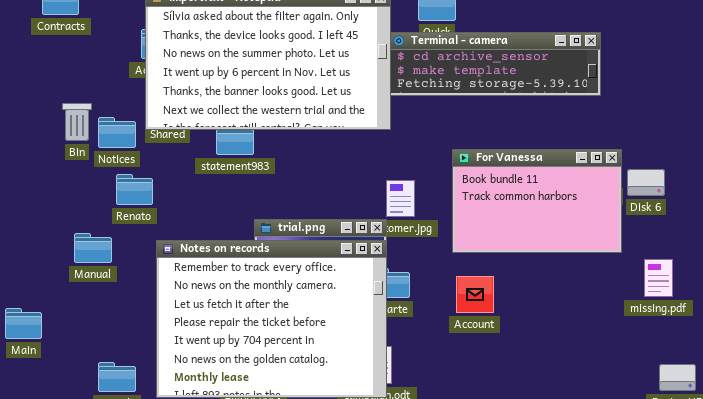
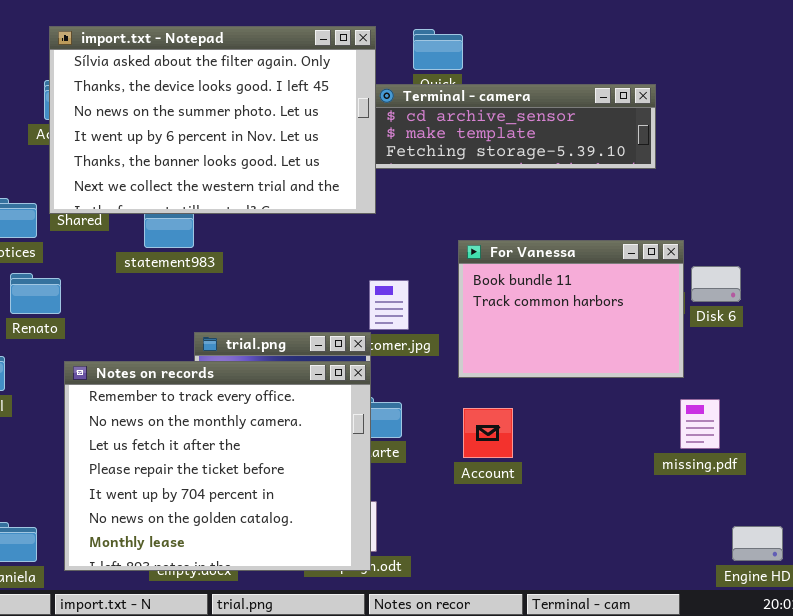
missing.pdf: [644,259,673,297] -> [680,399,720,449], moved

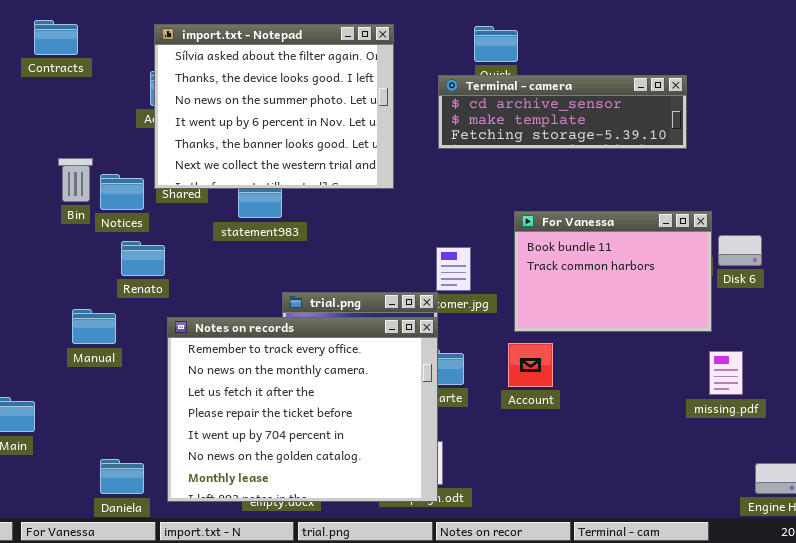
import.txt - Notepad: [49,26,376,214] -> [154,24,394,189], resized
Account: [463,408,513,458] -> [508,343,553,387], moved

